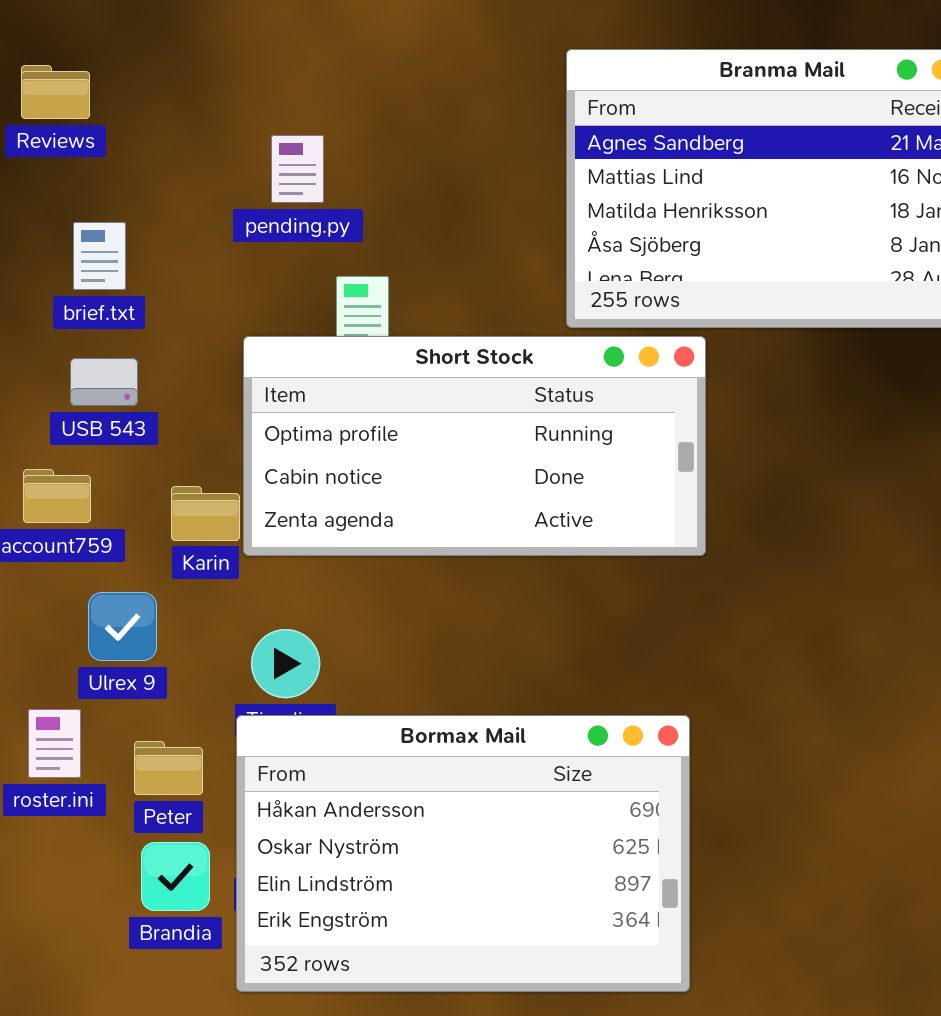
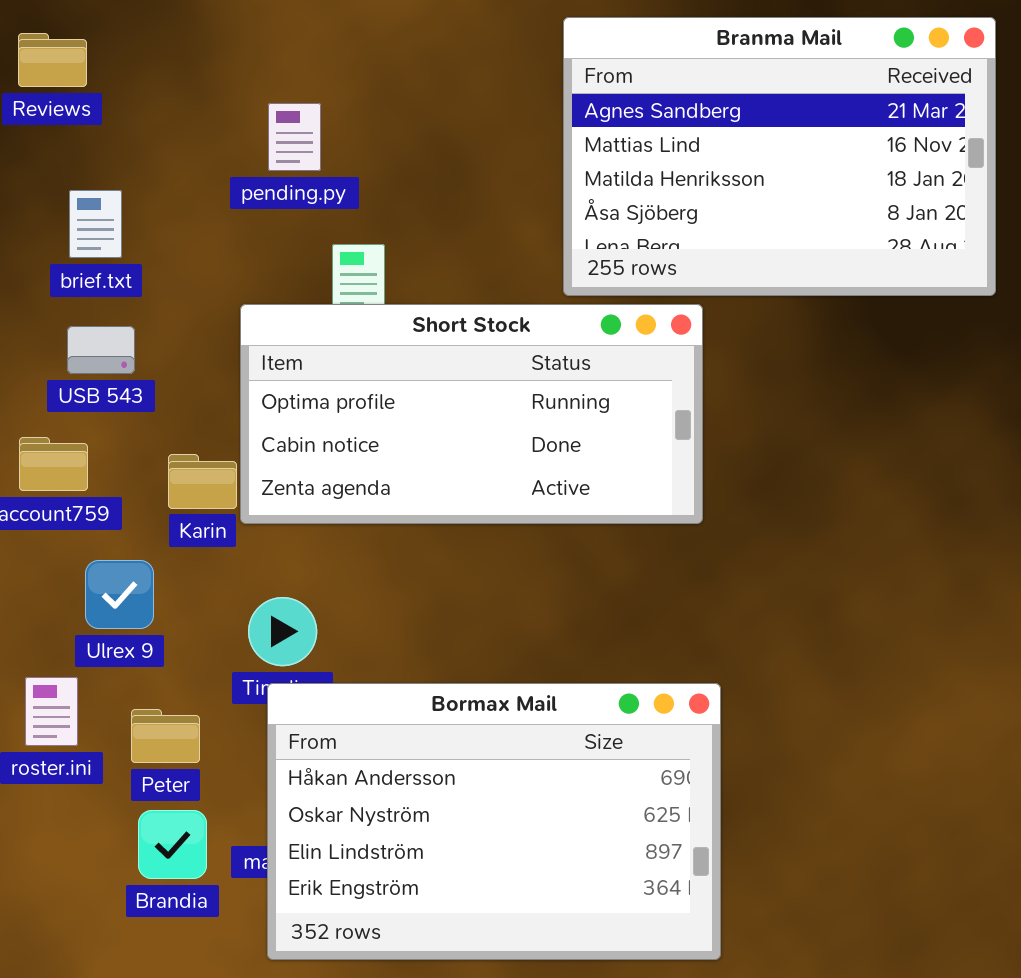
Bormax Mail: [236,715,690,992] -> [267,683,721,960], moved

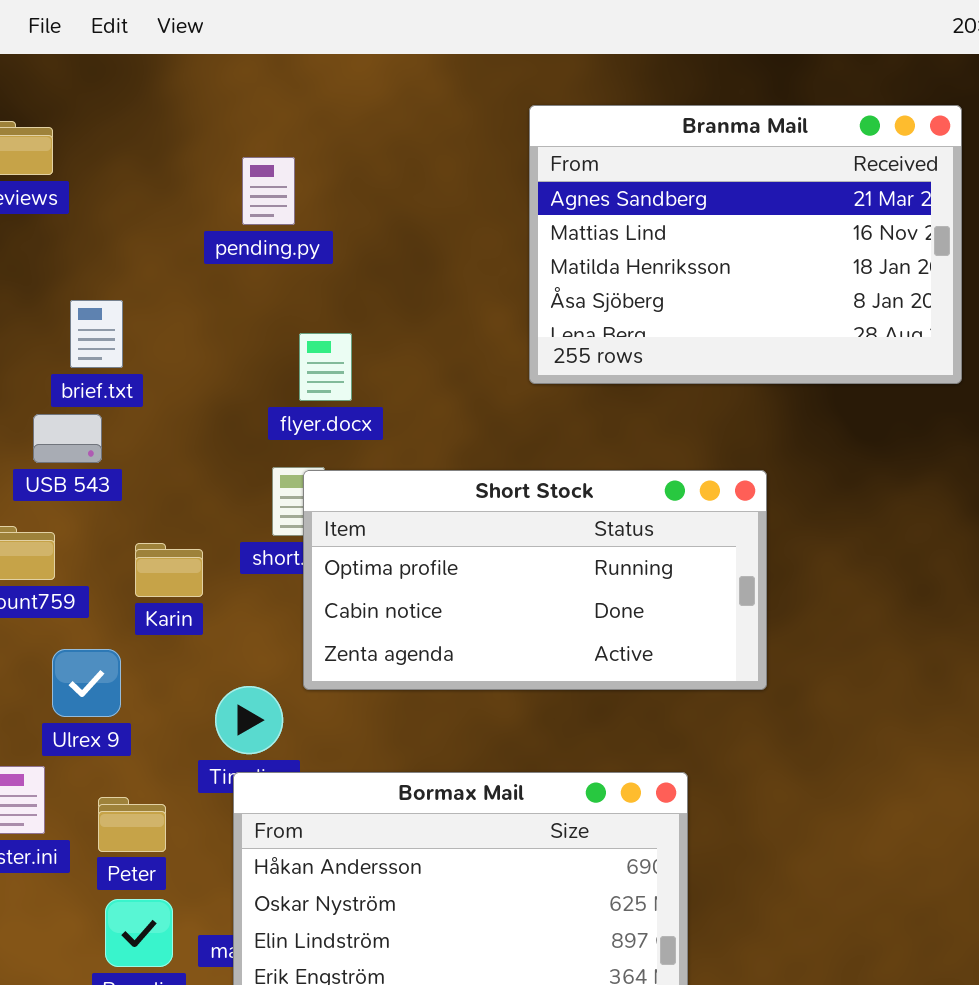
pending.py: [268,103,321,171] -> [242,157,295,225], moved
brief.txt: [69,190,122,258] -> [70,300,123,368], moved
Short Stock: [240,304,703,524] -> [303,470,767,690], moved

